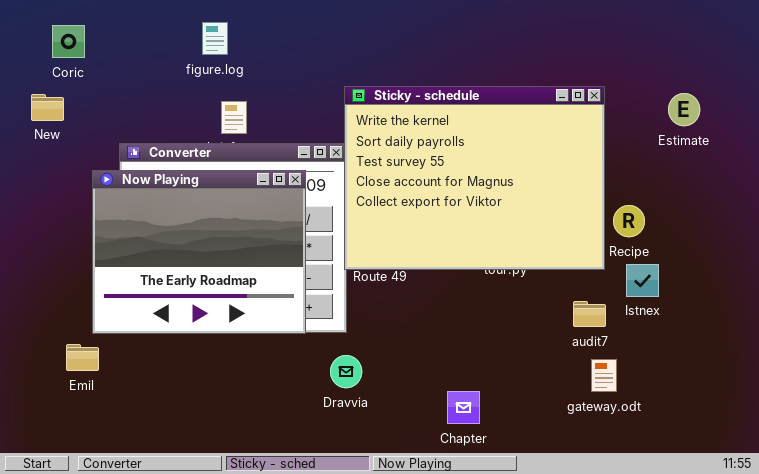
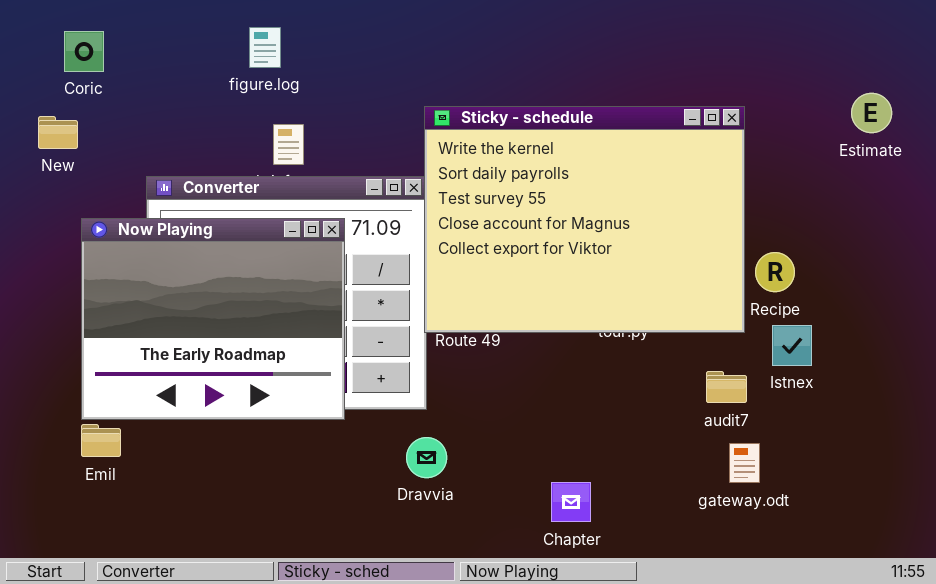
Estimate: [668,93,700,126] -> [851,93,892,133], moved
Now Playing: [92,170,306,334] -> [81,218,345,420], moved

